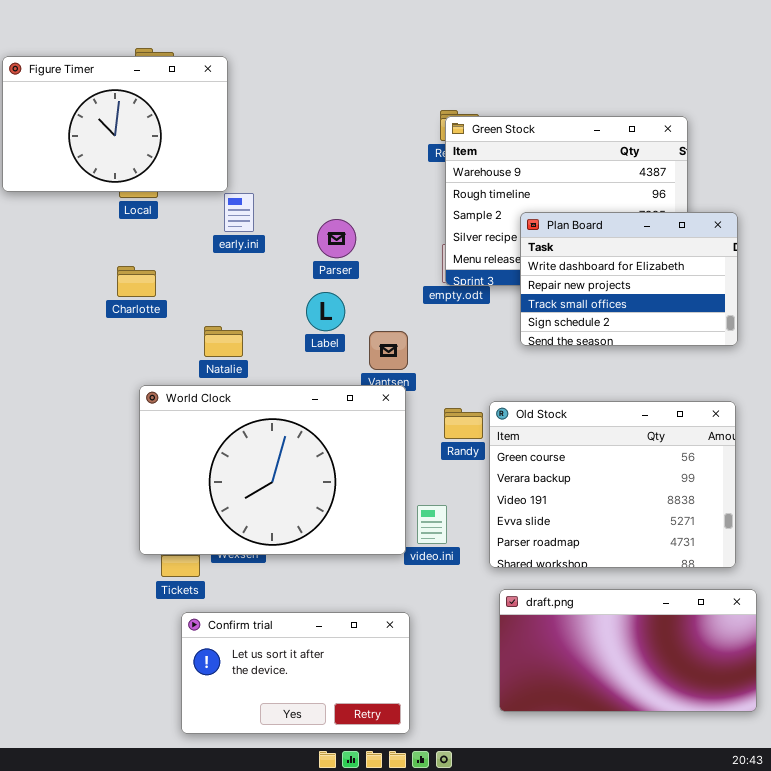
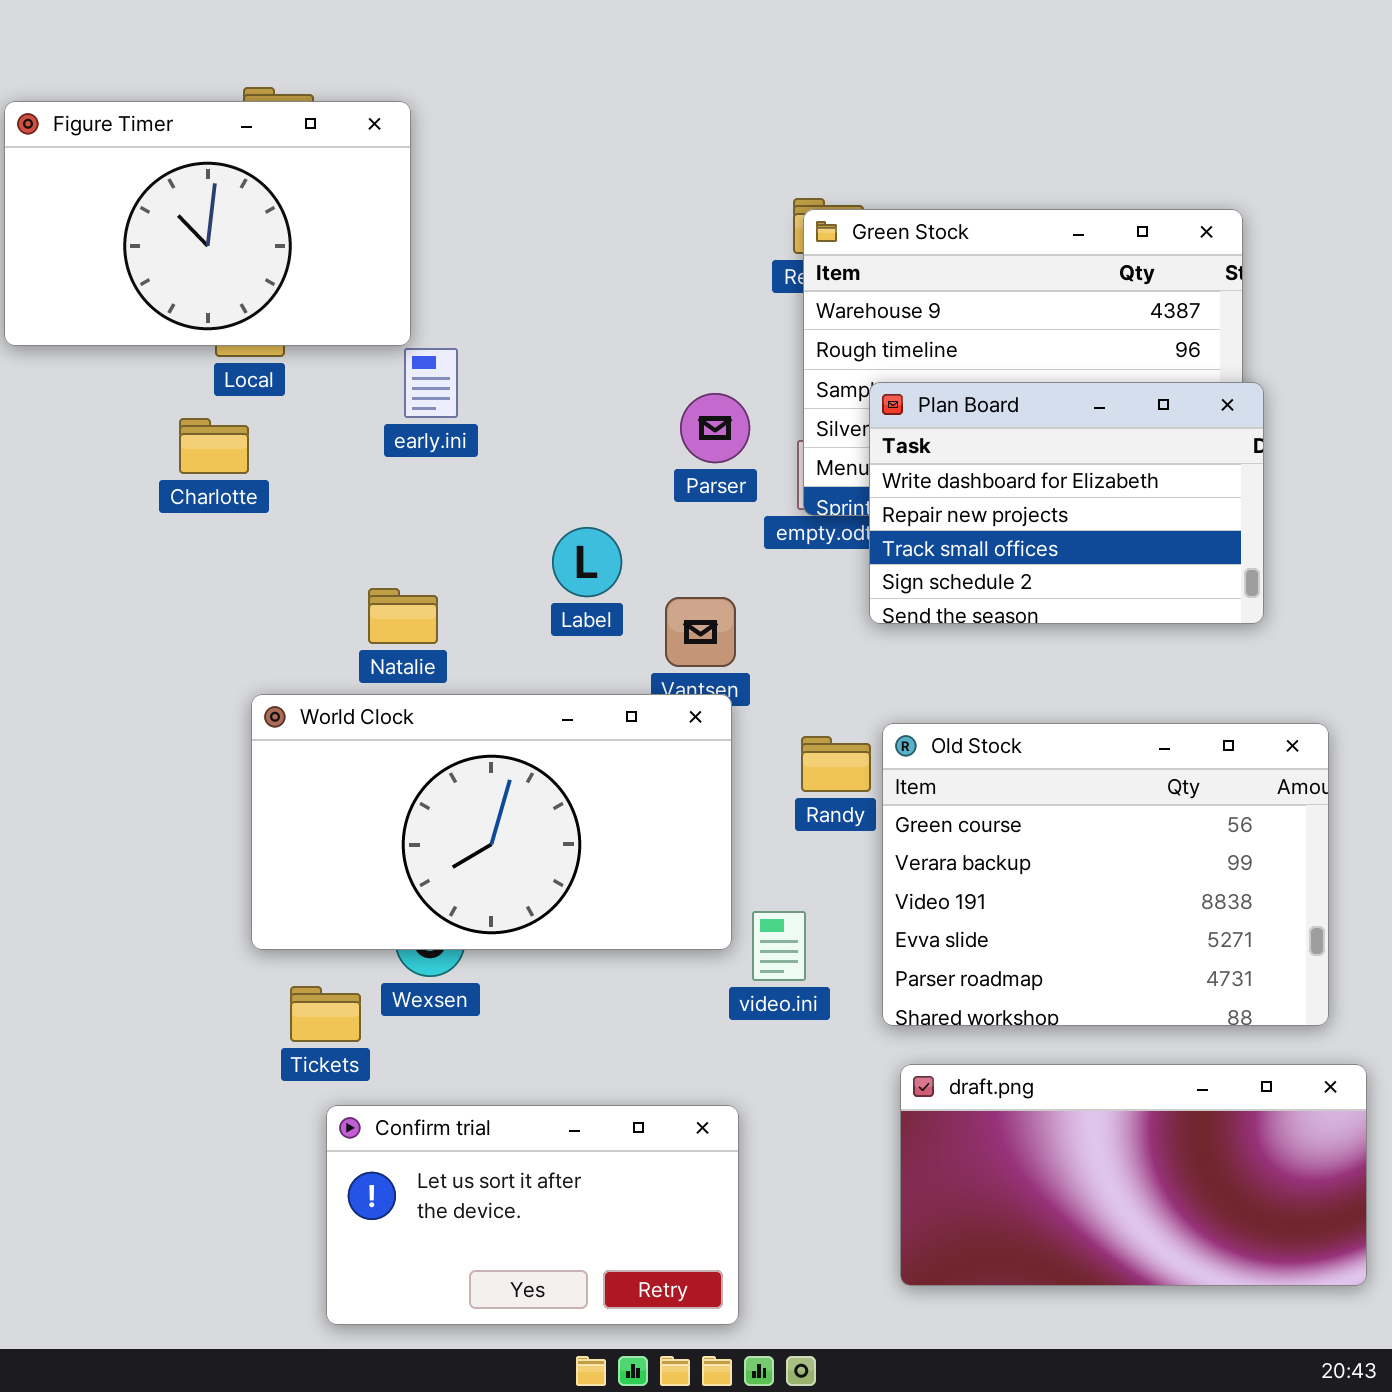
Plan Board: [520,212,738,346] -> [869,382,1264,624], moved
Parser: [317,219,356,258] -> [680,393,750,463], moved
Charlotte: [117,266,156,297] -> [179,418,249,474], moved
World Clock: [139,385,406,555] -> [251,694,732,950], resized

